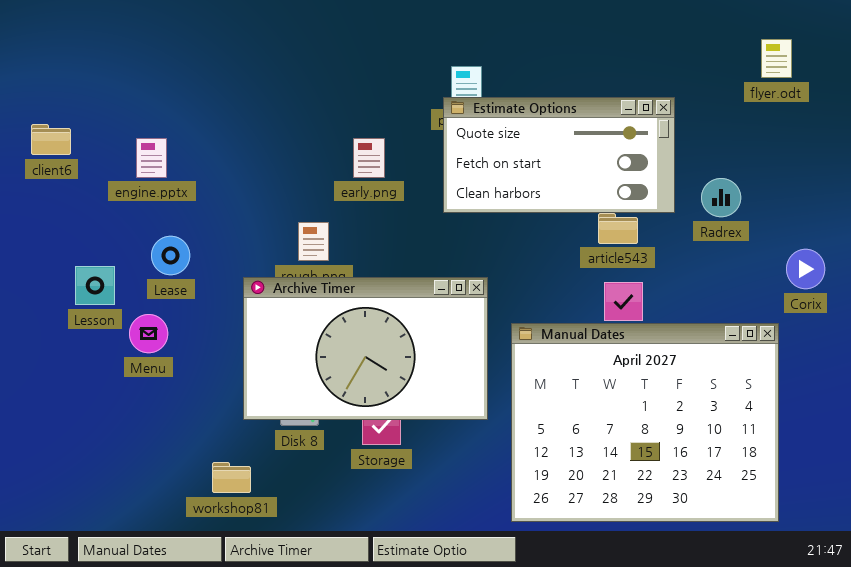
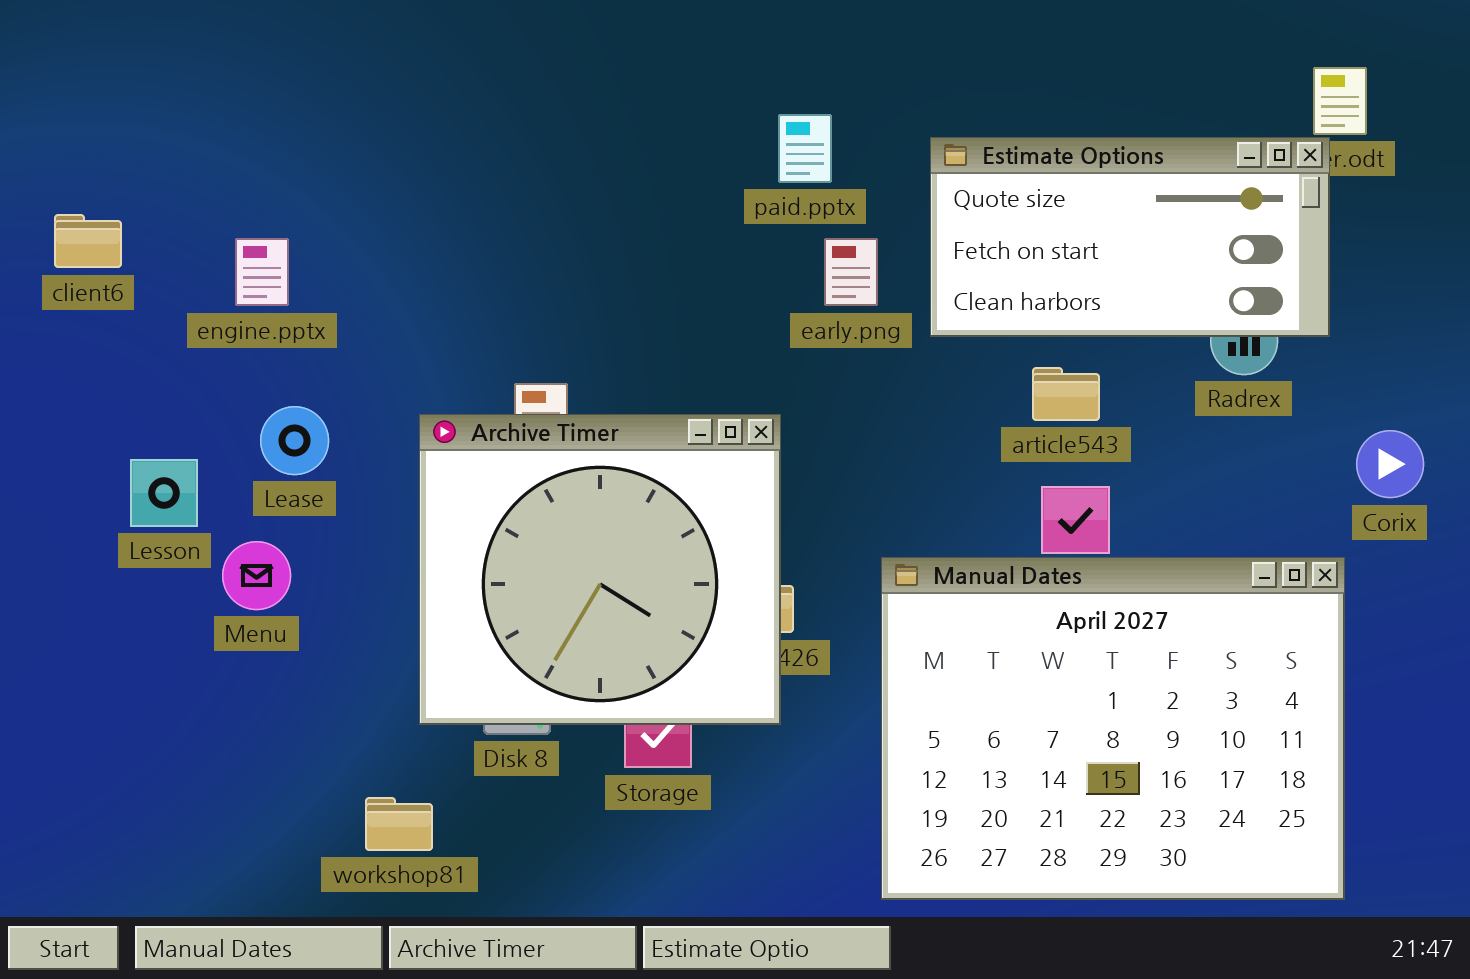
Estimate Options: [443,97,675,213] -> [930,137,1330,337], moved
early.png: [353,138,385,178] -> [824,238,878,306], moved
Archive Timer: [243,277,488,420] -> [419,414,781,725], resized

